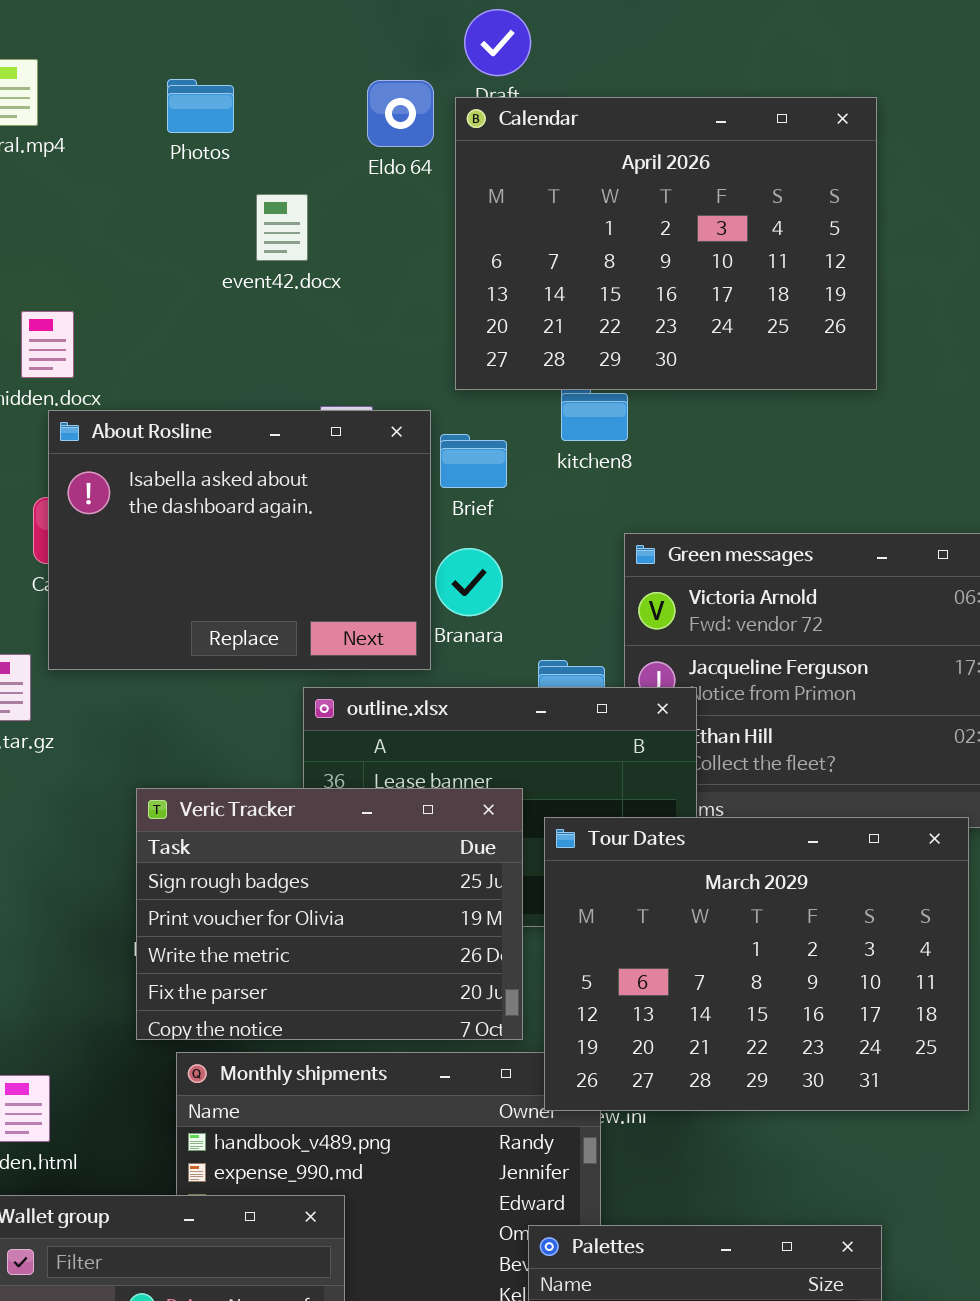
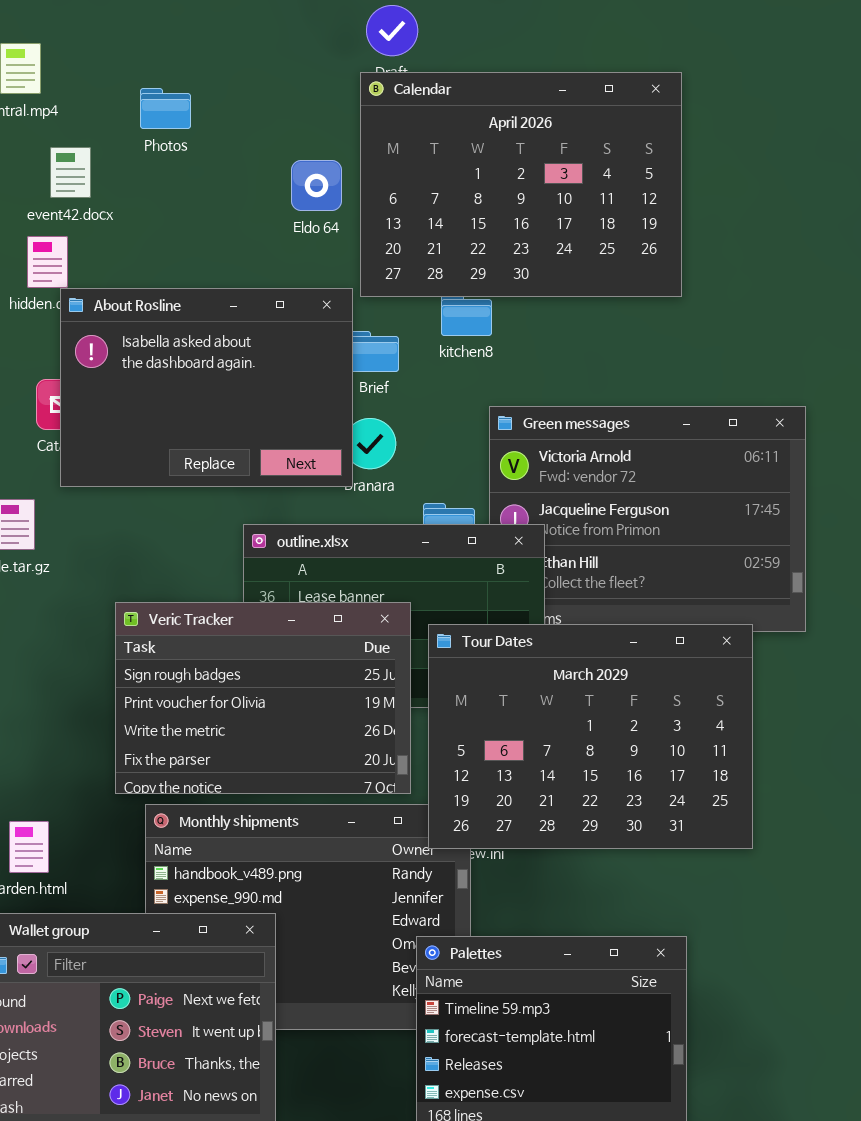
Photos: [167,79,234,133] -> [140,88,191,129], moved
Eldo 64: [367,80,434,147] -> [291,160,342,211], moved
event42.docx: [256,194,308,261] -> [50,147,91,198], moved
About Rosline: [48,410,431,670] -> [60,288,353,487], moved

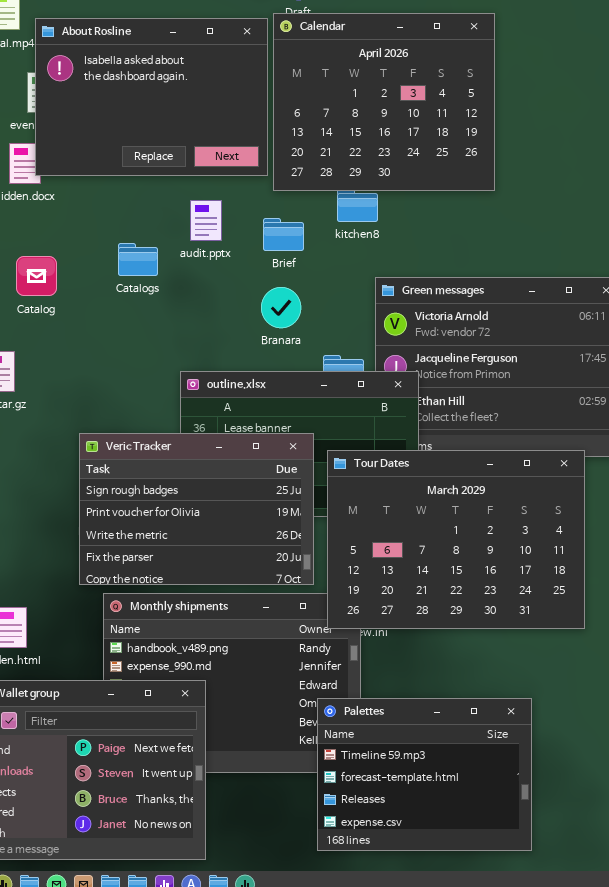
Calendar: [360,72,682,297] -> [273,13,495,191], resized
About Rosline: [60,288,353,487] -> [35,18,268,176], moved

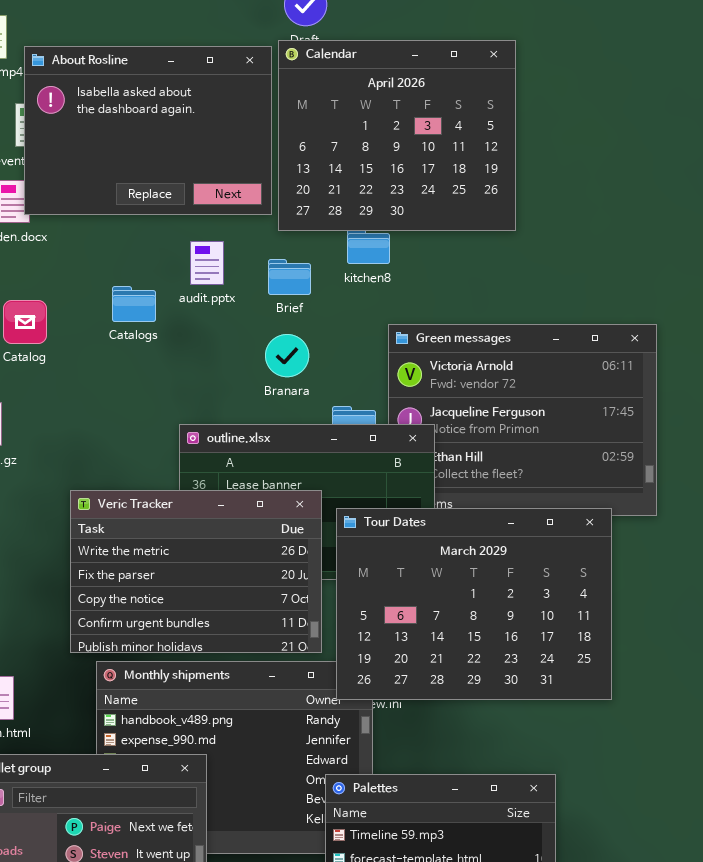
Veric Tracker: [79,433,314,585] -> [70,490,322,653], scrolled down 2 rows

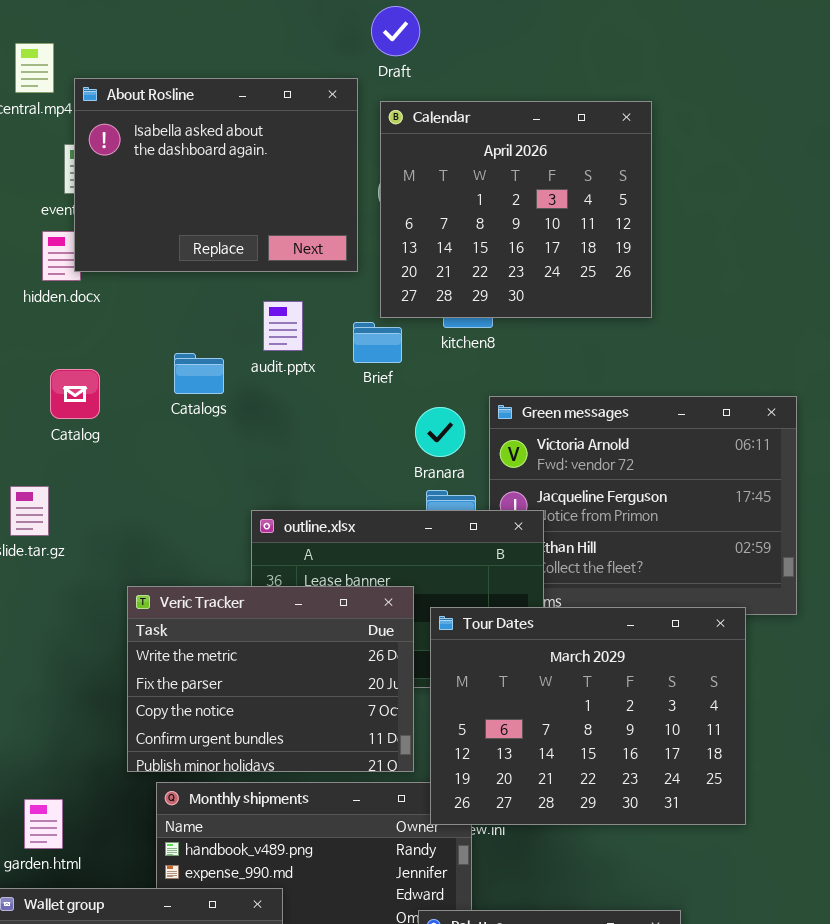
Calendar: [278,40,516,231] -> [380,101,652,318], moved
Branara: [265,334,309,377] -> [415,407,465,457], moved

